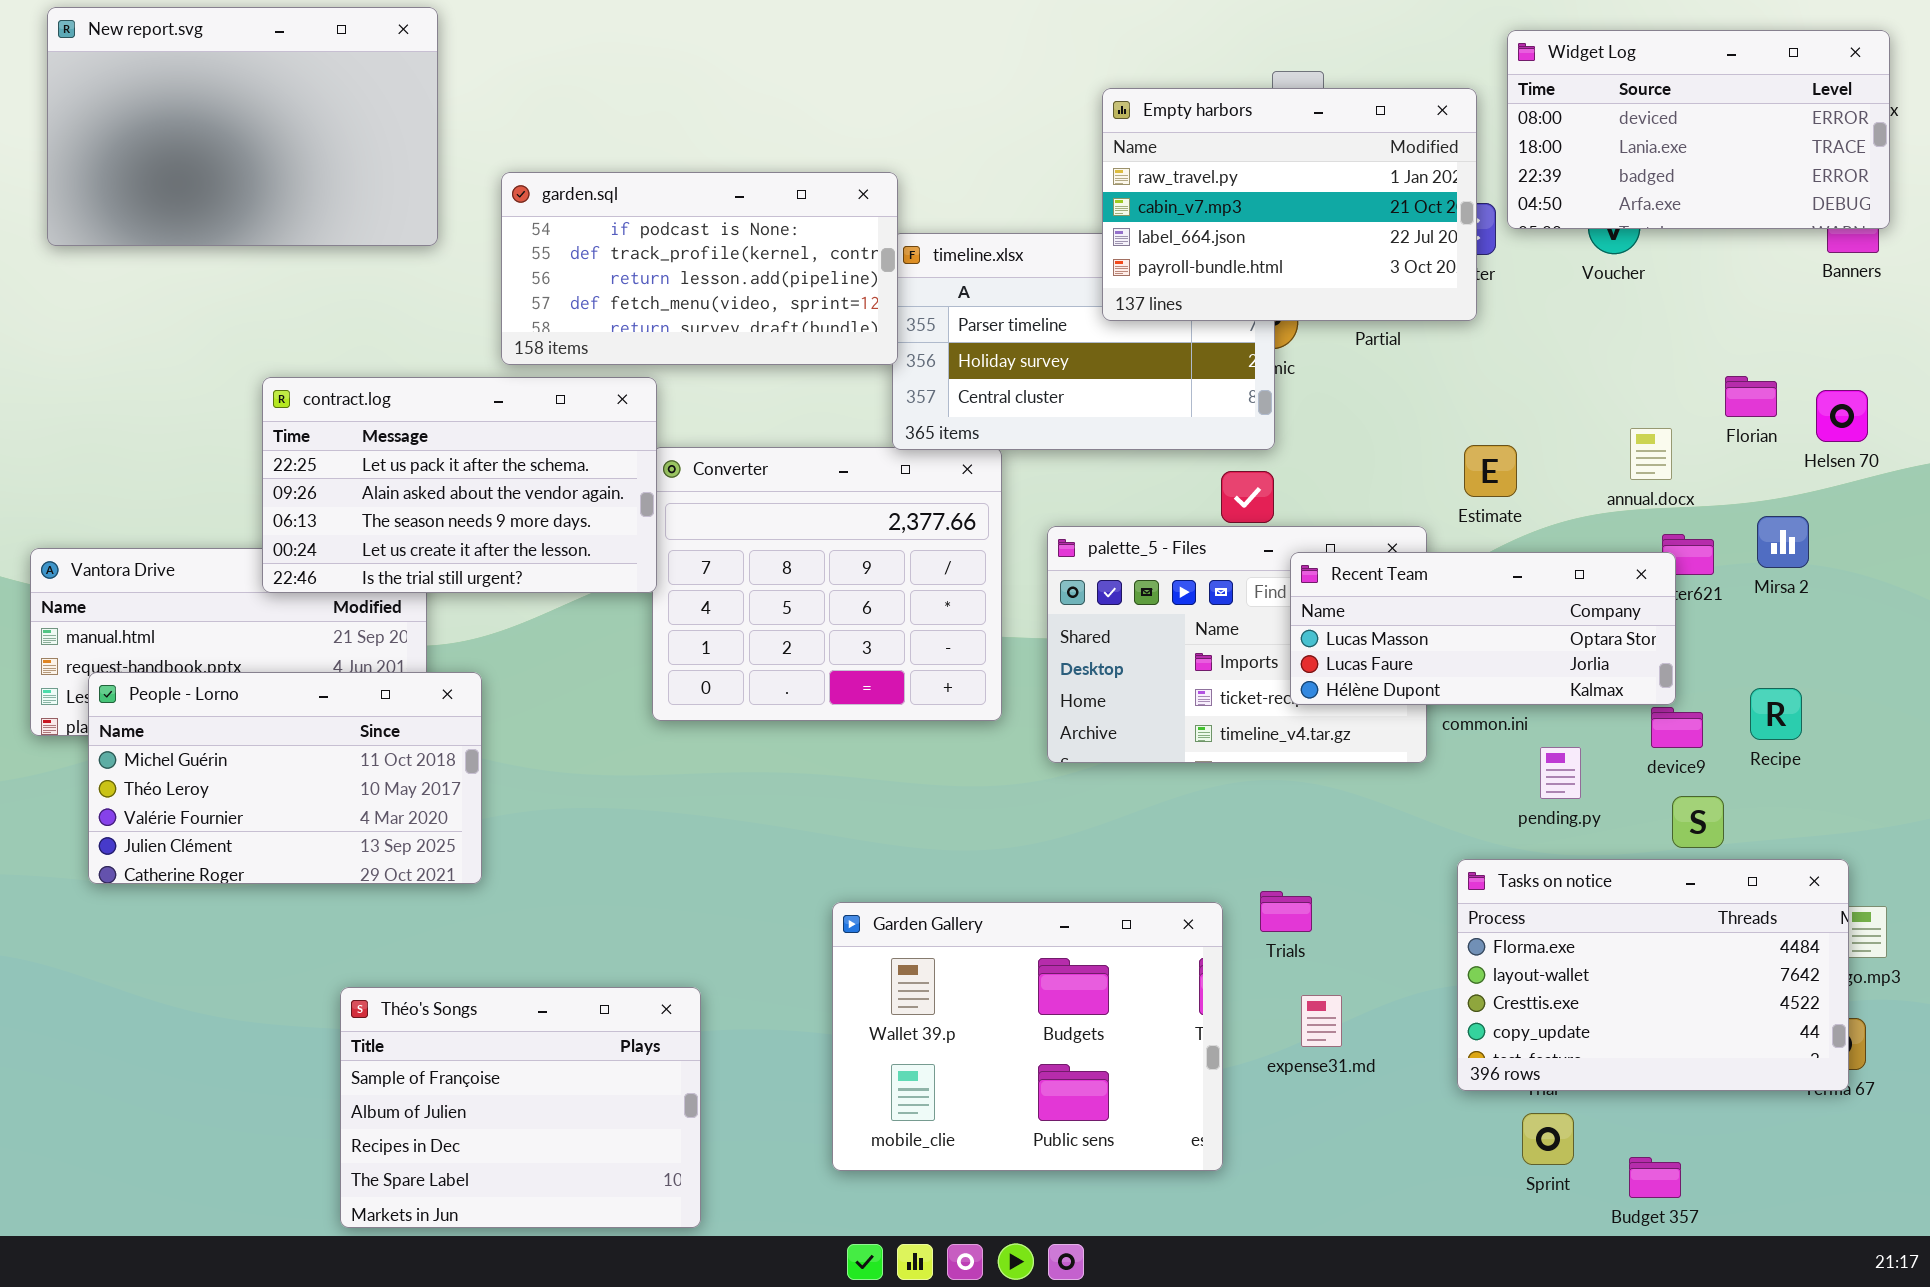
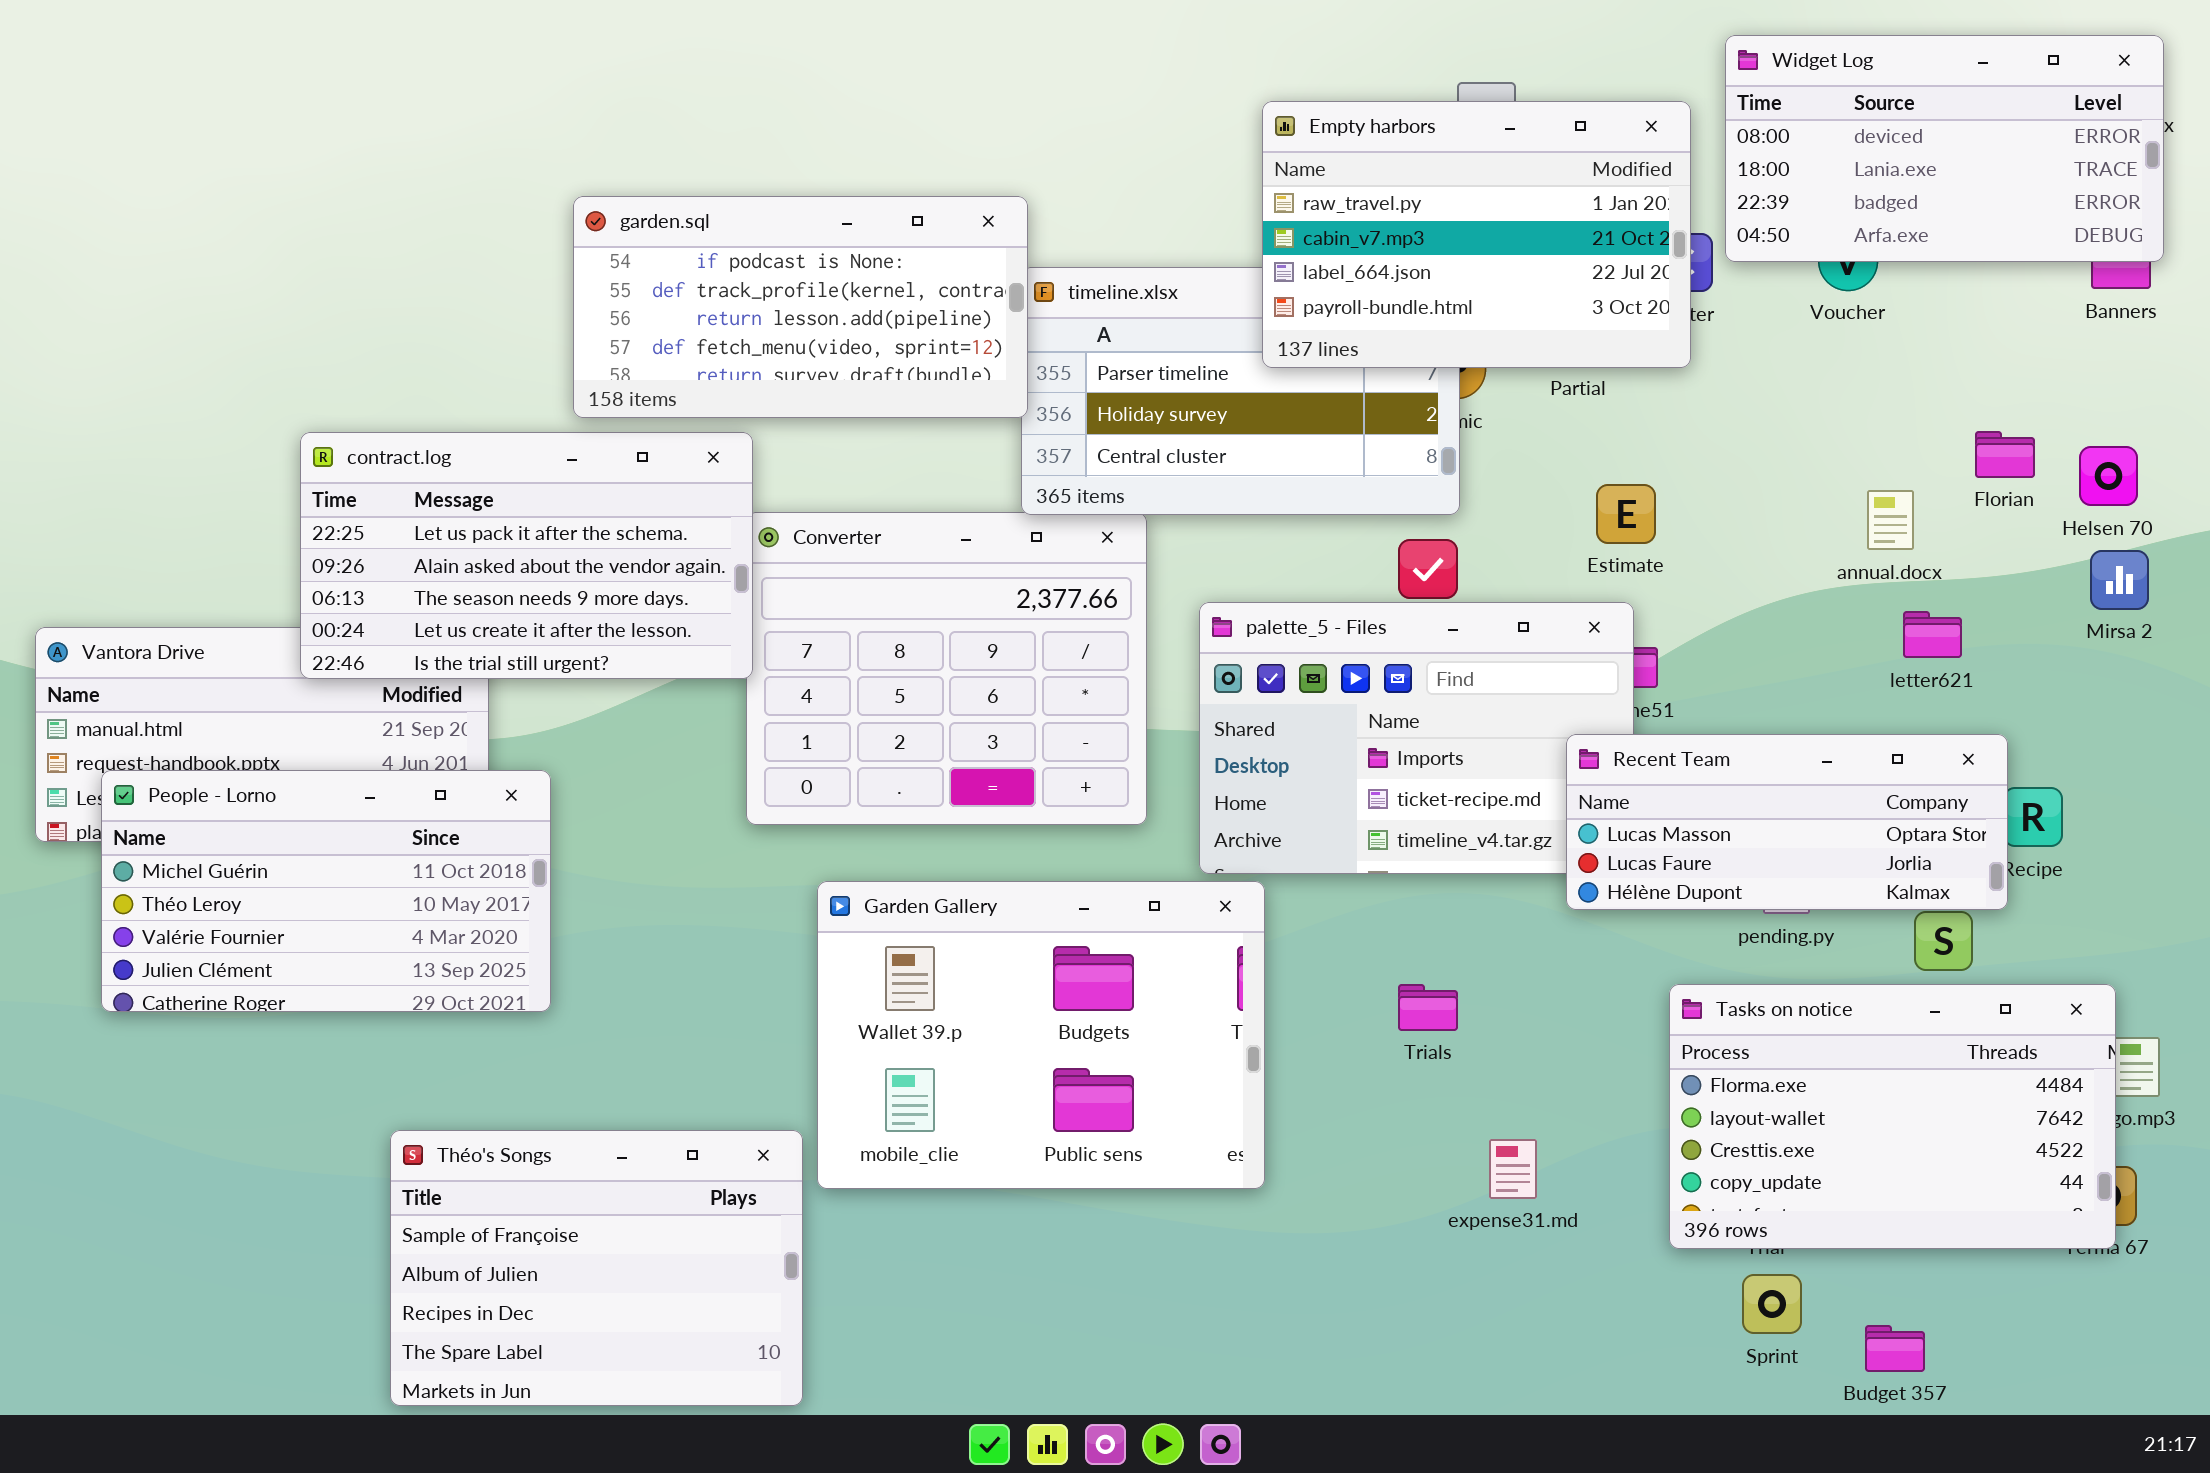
New report.svg: [47,7,438,246] -> none, closed
Estimate: [1464,445,1517,497] -> [1596,484,1656,544], moved
Mirsa 2: [1757,516,1809,568] -> [2090,550,2149,610], moved
Recent Team: [1290,552,1676,705] -> [1566,734,2008,910], moved
Trials: [1260,891,1312,932] -> [1398,984,1458,1031], moved
Garden Gallery: [832,902,1223,1171] -> [817,881,1265,1189], moved

